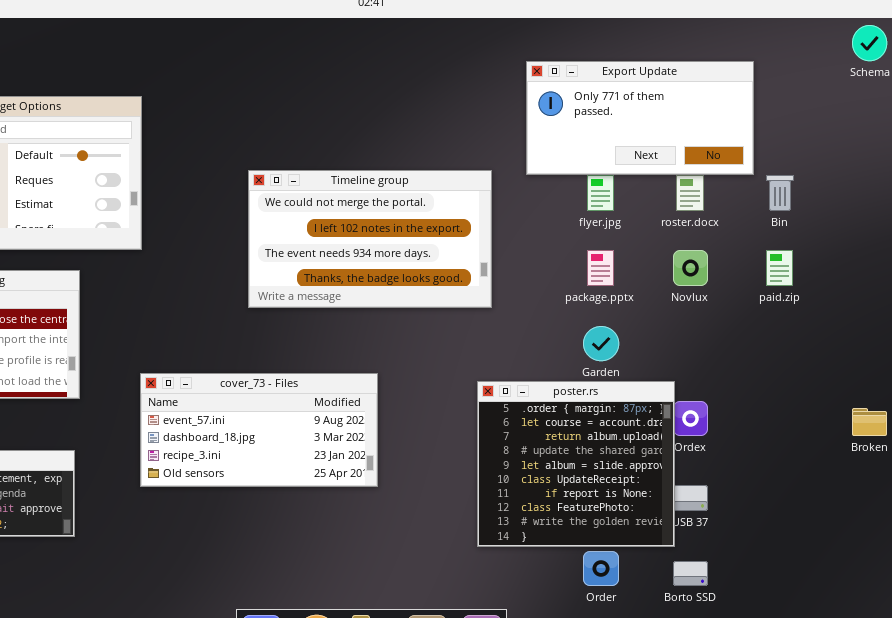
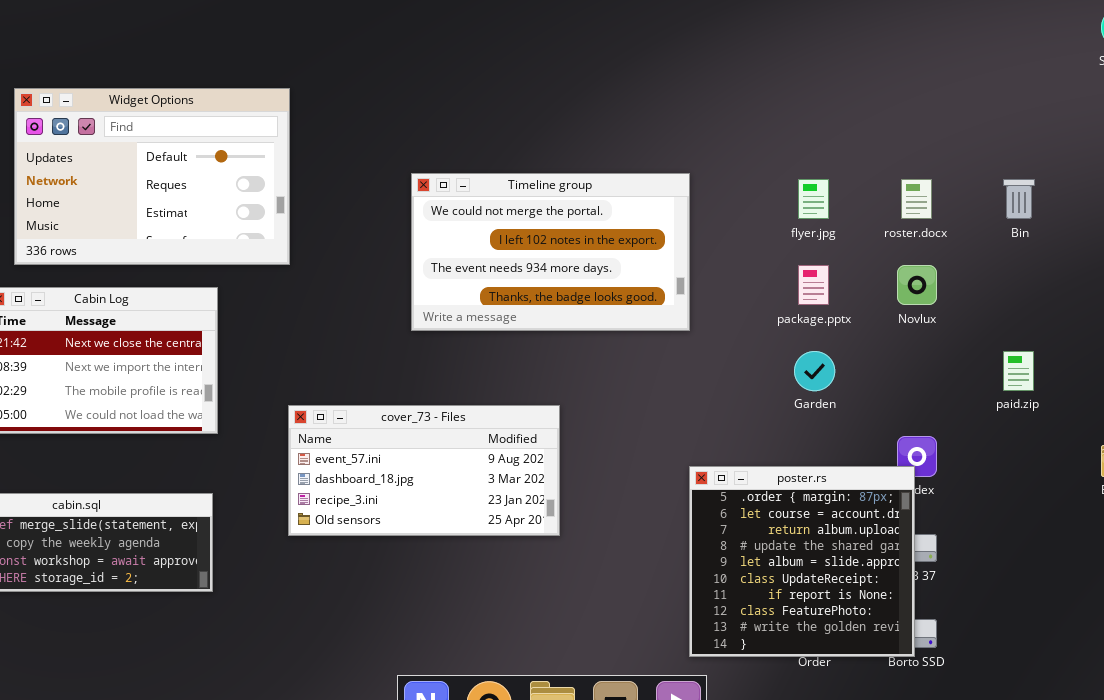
Export Update: [526,61,754,175] -> none, closed
paid.zip: [766,250,793,286] -> [1003,351,1034,391], moved
poster.rs: [477,381,675,547] -> [689,466,915,657], moved

